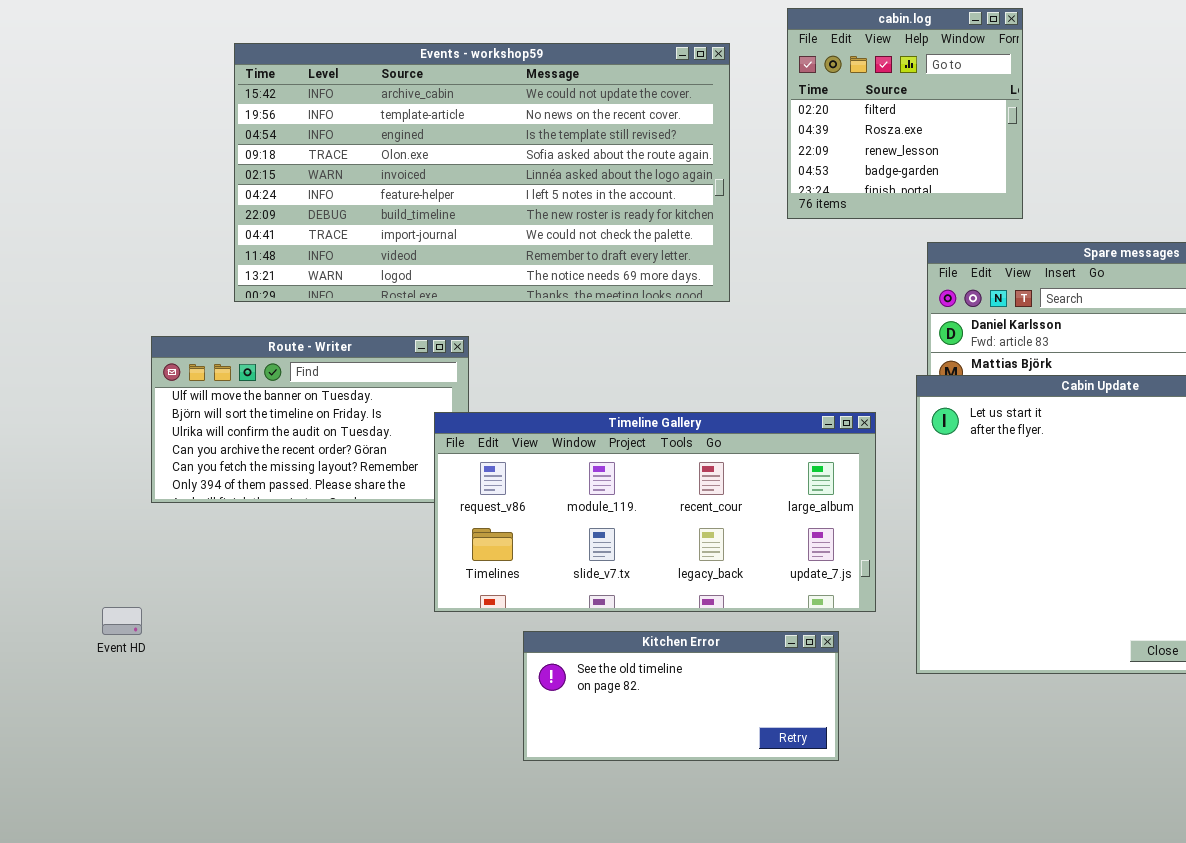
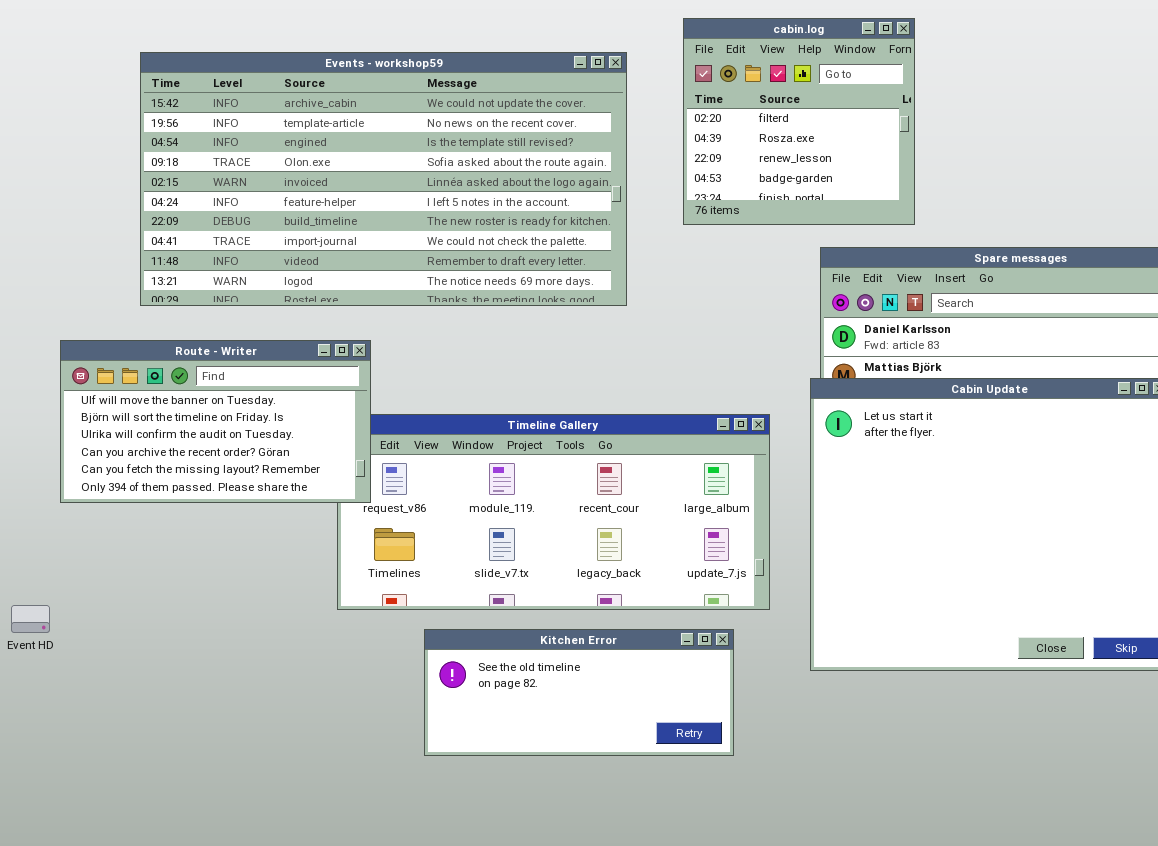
Route - Writer: [151,336,469,503] -> [60,340,371,503], raised

